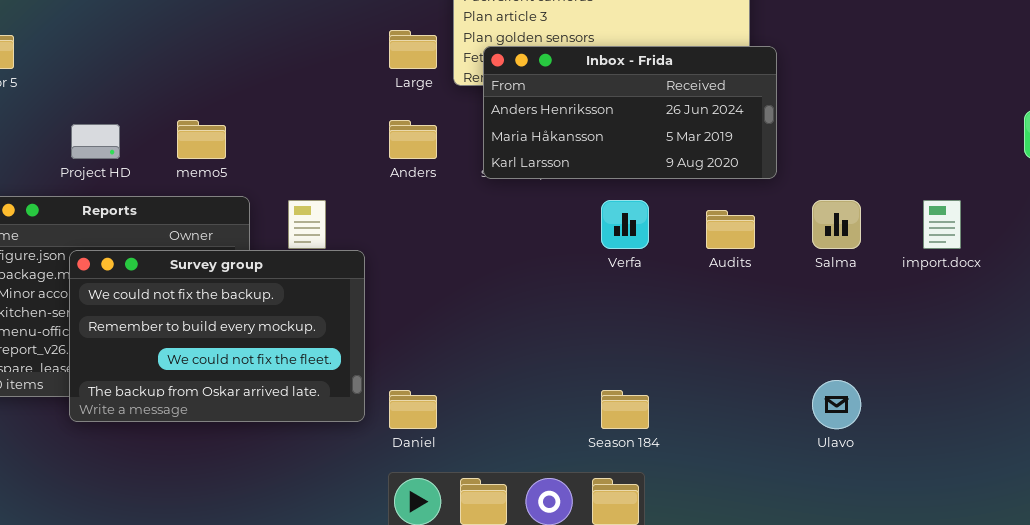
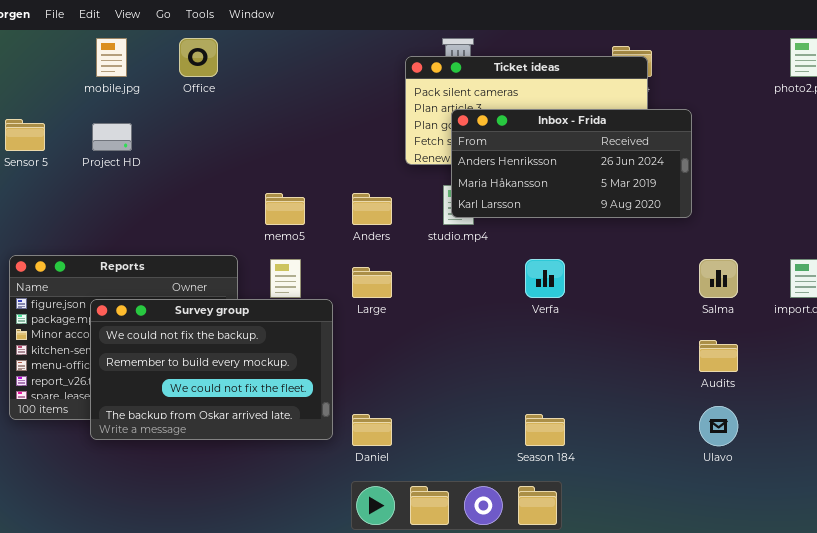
Large: [389,30,437,69] -> [352,267,392,298], moved
Inbox - Frida: [483,46,777,179] -> [451,109,692,218], moved
memo5: [177,120,226,159] -> [265,193,305,225], moved
Project HD: [71,124,120,159] -> [92,123,132,151], moved
Audits: [706,210,755,249] -> [699,340,738,372], moved

